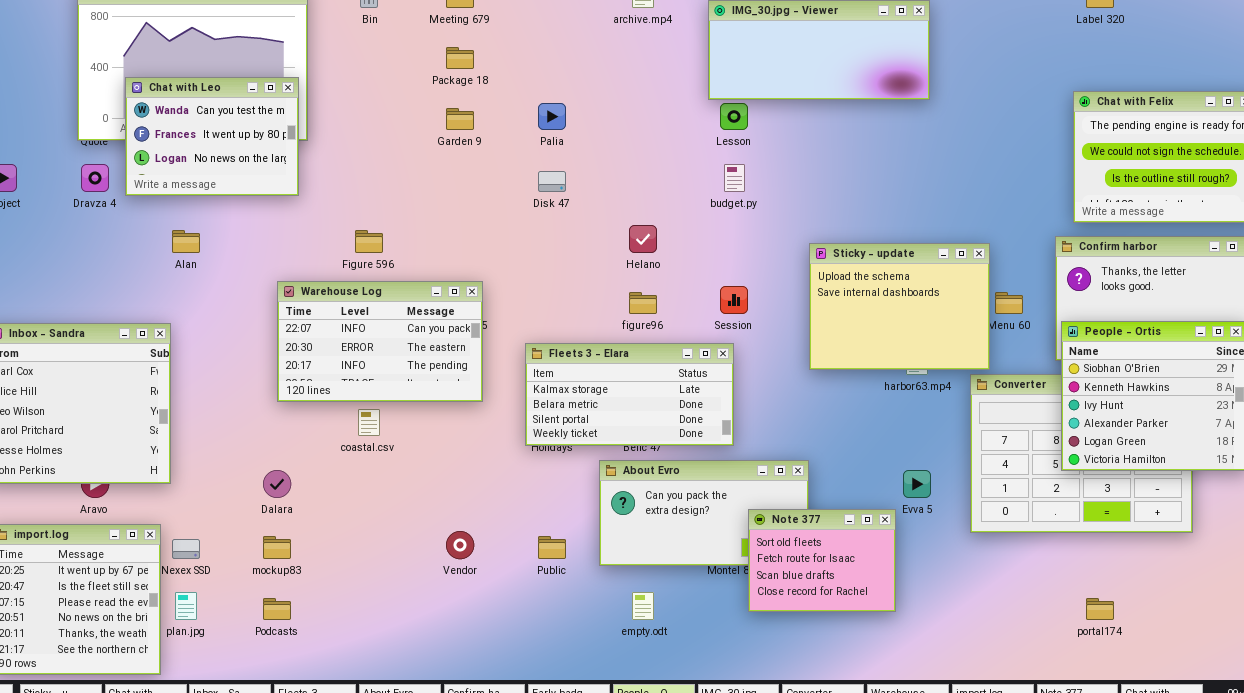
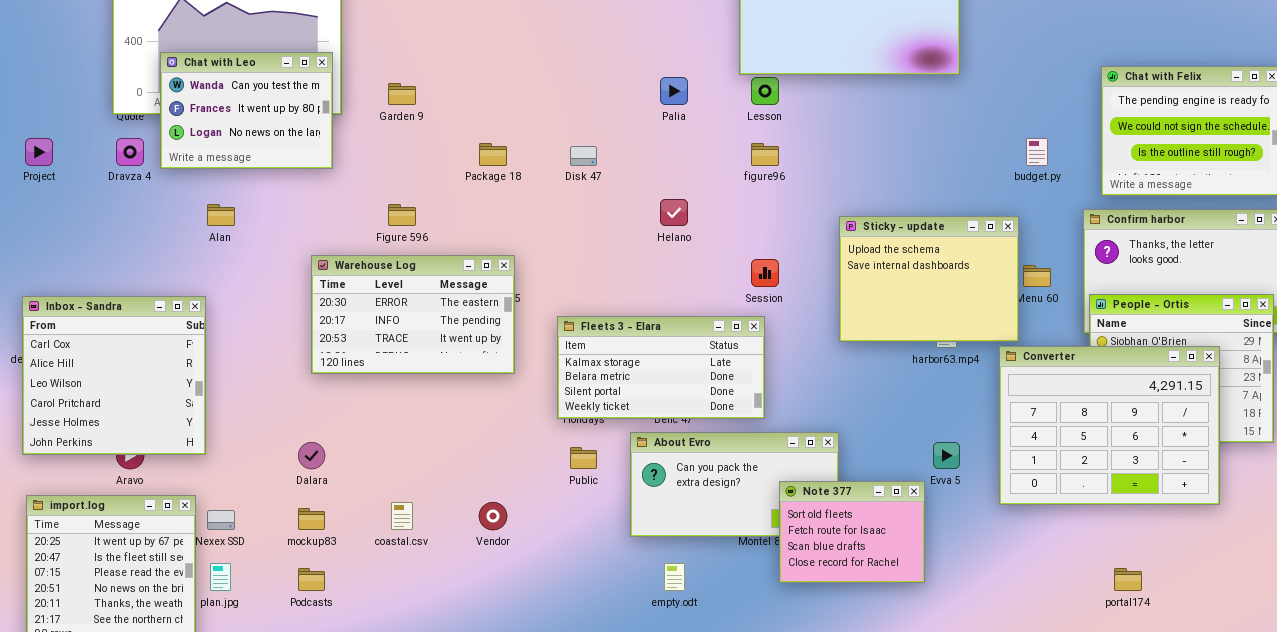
Package 18: [446,47,474,69] -> [479,143,507,166], moved
Palia: [538,103,566,130] -> [660,77,688,105], moved
Garden 9: [446,108,474,130] -> [388,83,416,105], moved
budget.py: [724,164,745,192] -> [1026,138,1048,166], moved
Warehouse Log: [277,281,483,402] -> [311,255,515,374], scrolled down 1 row
figure96: [629,292,657,314] -> [751,143,779,166], moved
Converter: [970,374,1193,533] -> [999,346,1220,505], raised
coastal.csv: [358,409,380,436] -> [391,502,413,530], moved
Public: [538,536,566,559] -> [570,447,597,469], moved

